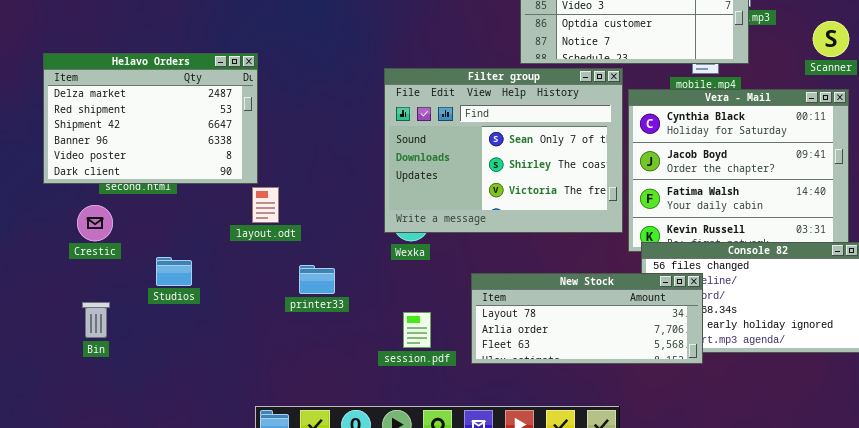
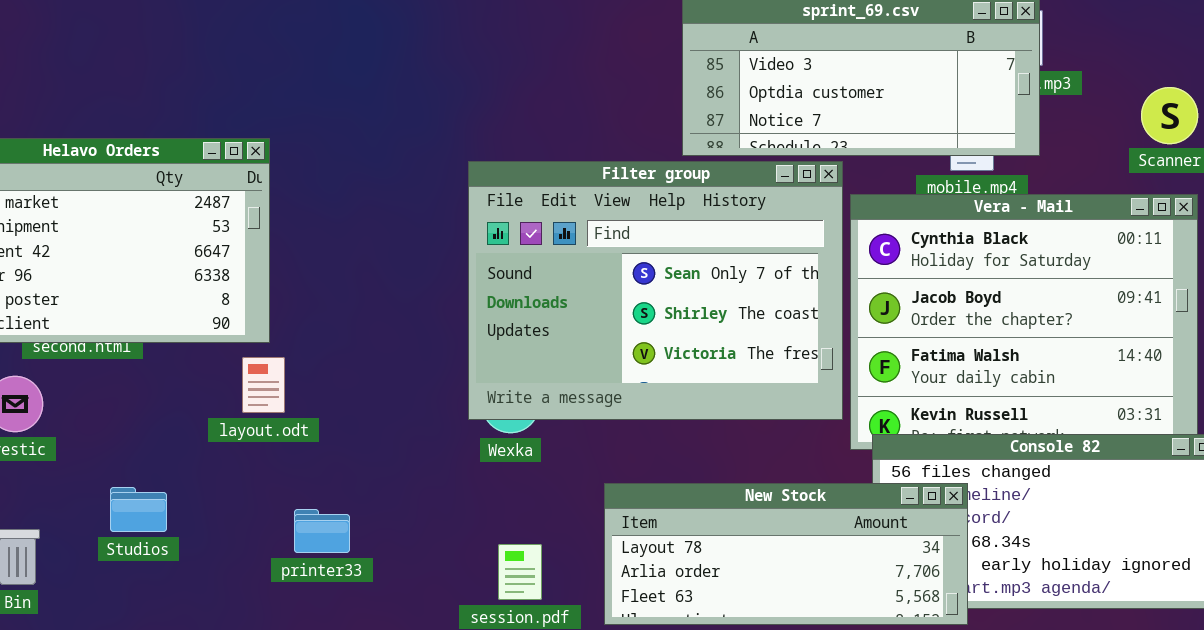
layout.odt: [252,187,279,223] -> [242,357,285,413], moved
Studios: [156,257,192,286] -> [110,487,167,532], moved
printer33: [299,265,335,294] -> [294,509,350,553], moved

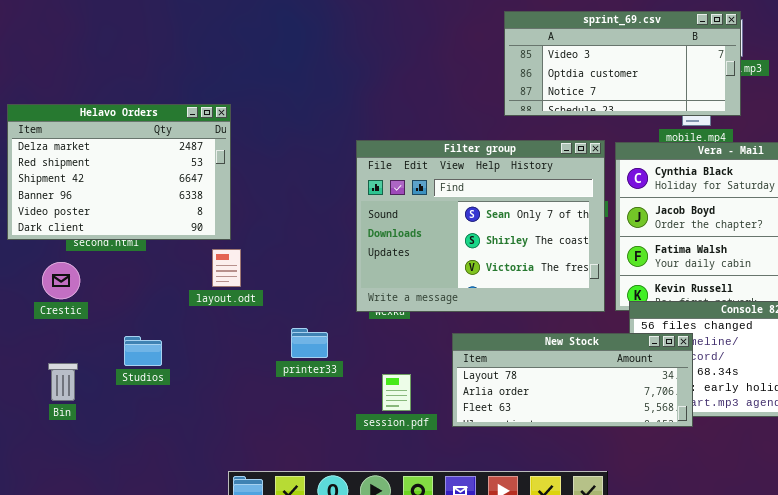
Filter group: [468,161,843,420] -> [356,140,605,312], moved
printer33: [294,509,350,553] -> [291,328,328,358], moved

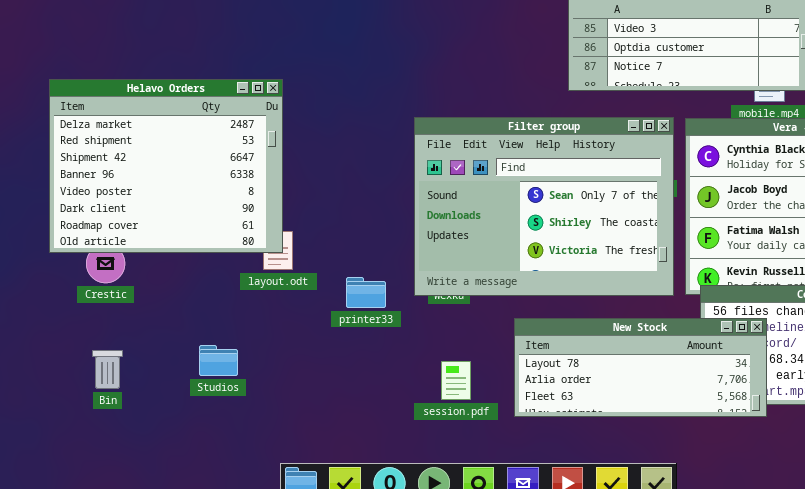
Helavo Orders: [7,104,231,240] -> [49,79,283,253], resized
printer33: [291,328,328,358] -> [346,277,386,308], moved
Studios: [124,336,162,366] -> [199,345,238,376], moved

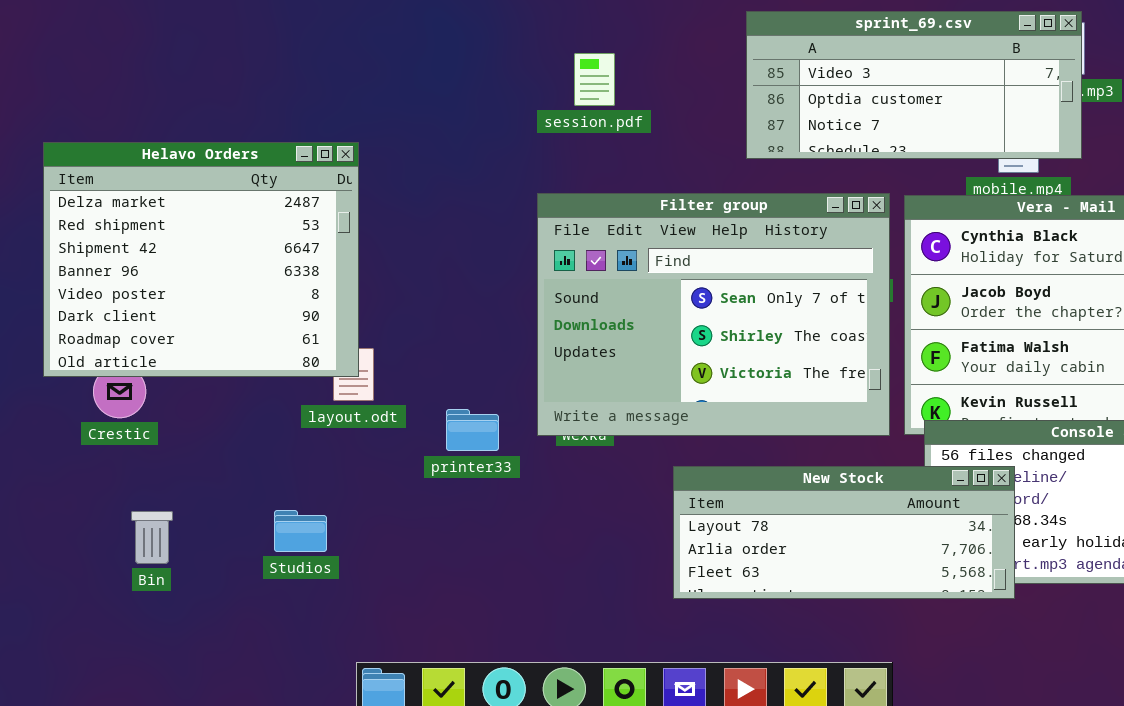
Studios: [199,345,238,376] -> [274,510,327,552], moved
Bin: [92,350,123,389] -> [131,511,173,564], moved
session.pdf: [441,361,471,400] -> [574,53,615,106], moved

